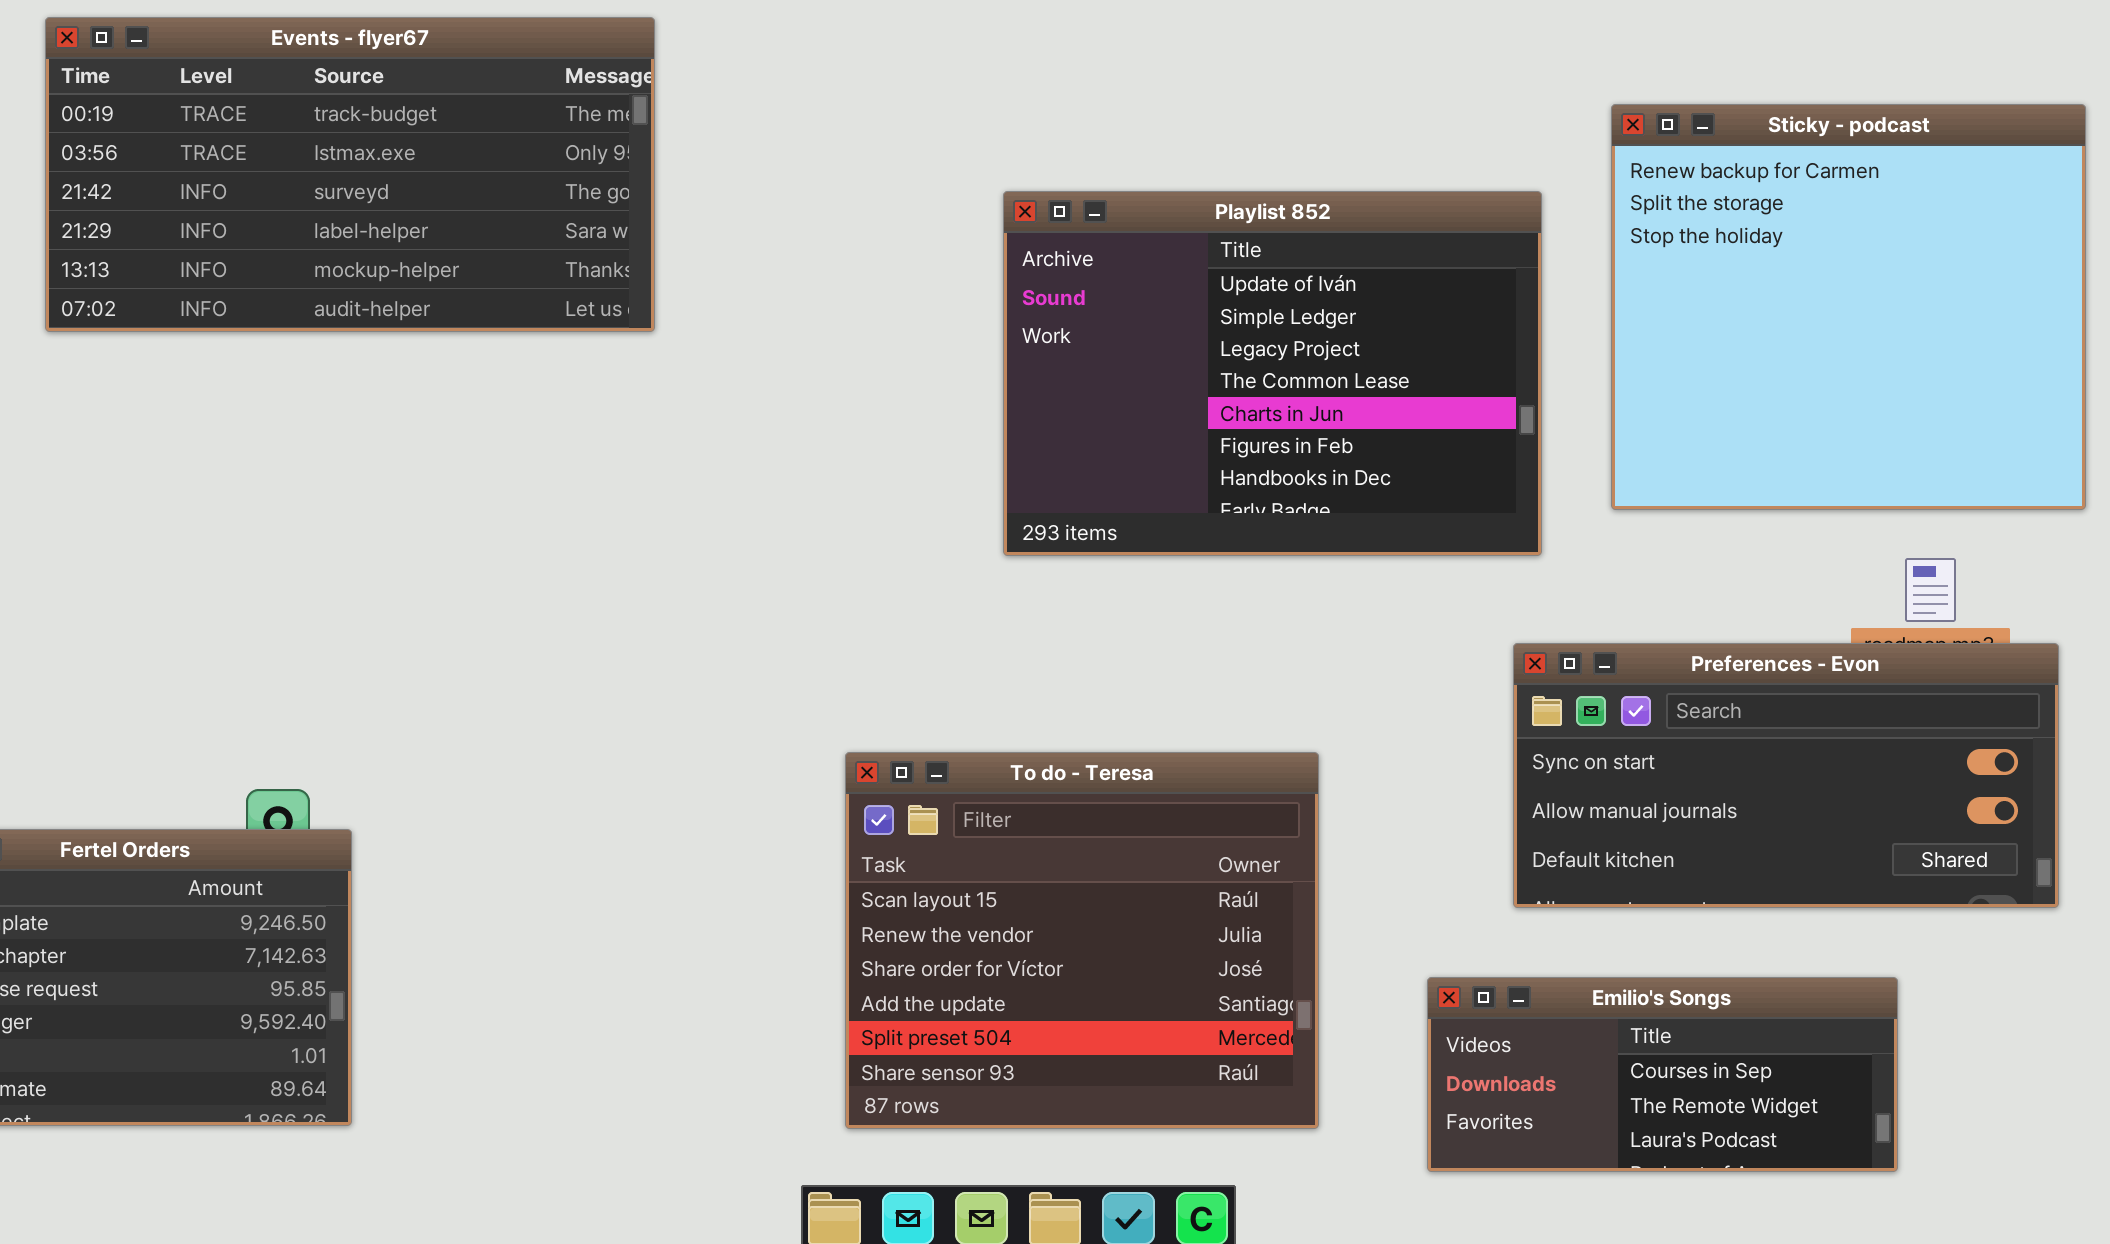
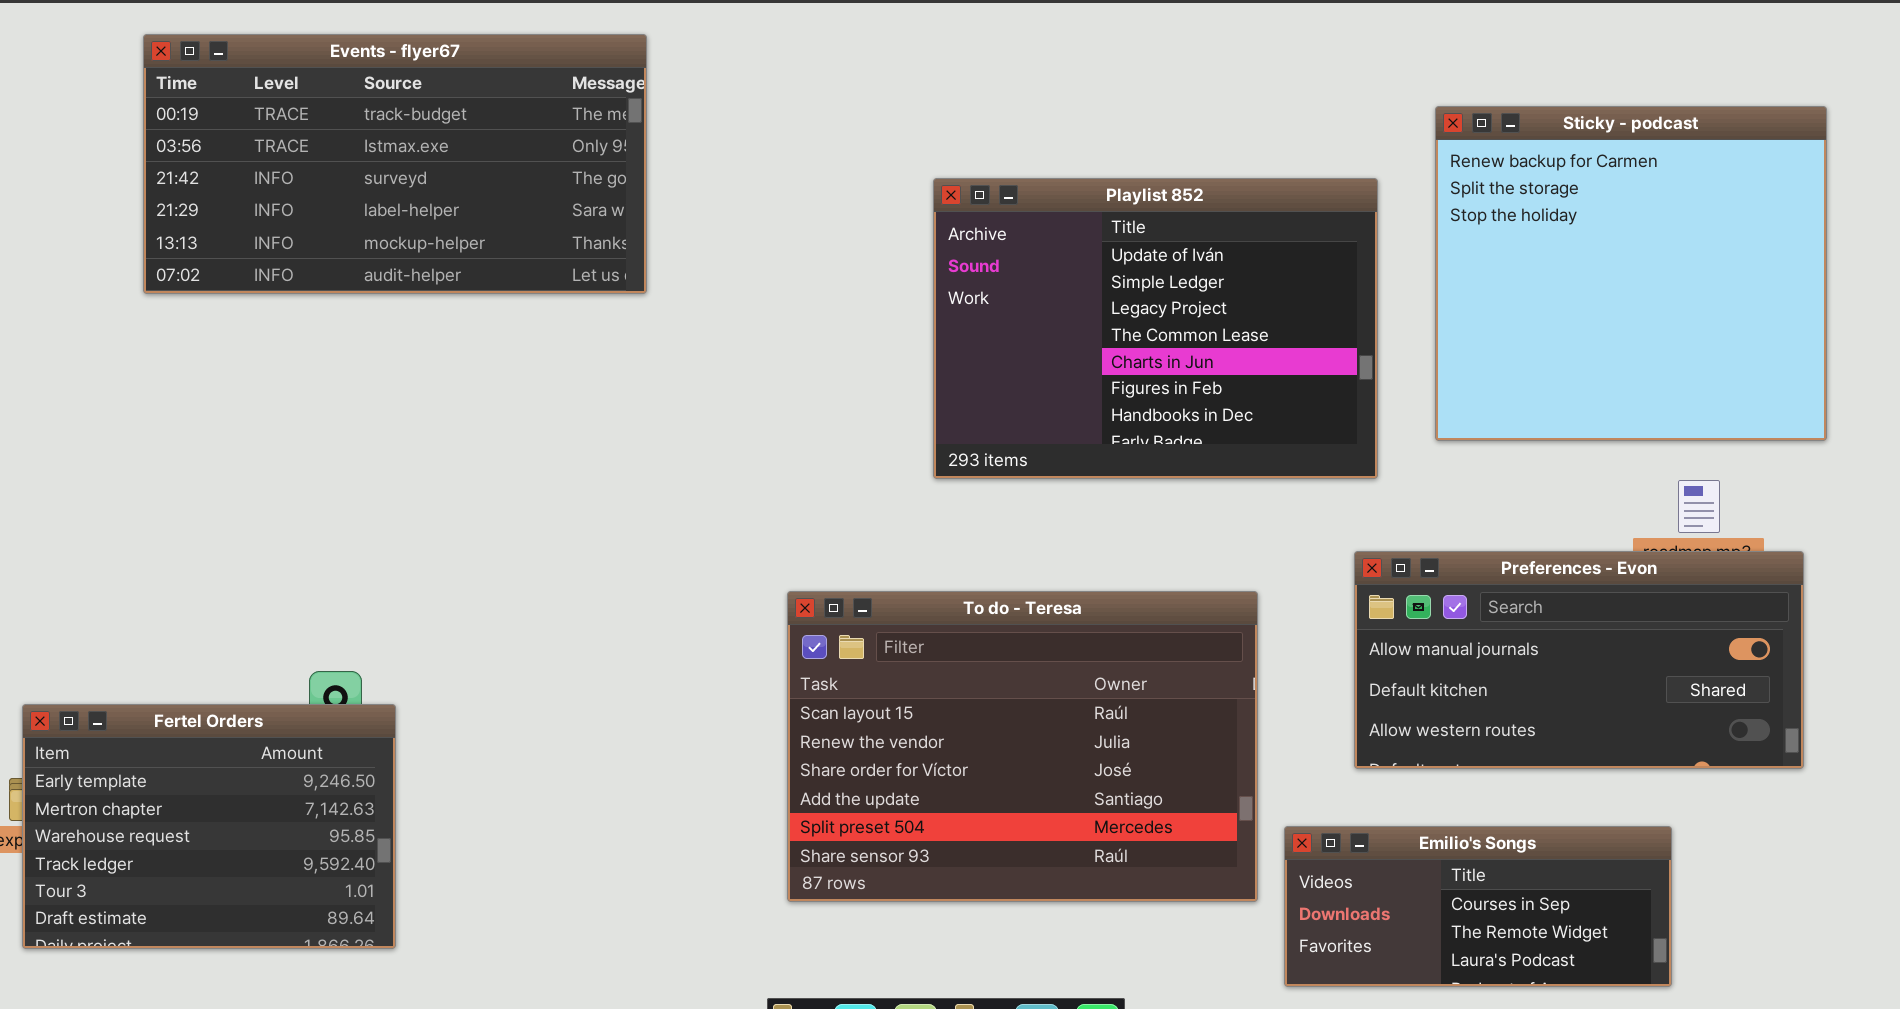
Preferences - Evon: [1513,643,2059,908] -> [1354,551,1804,769], scrolled down 1 row
To do - Teresa: [845,752,1319,1129] -> [787,591,1258,902], moved, resized

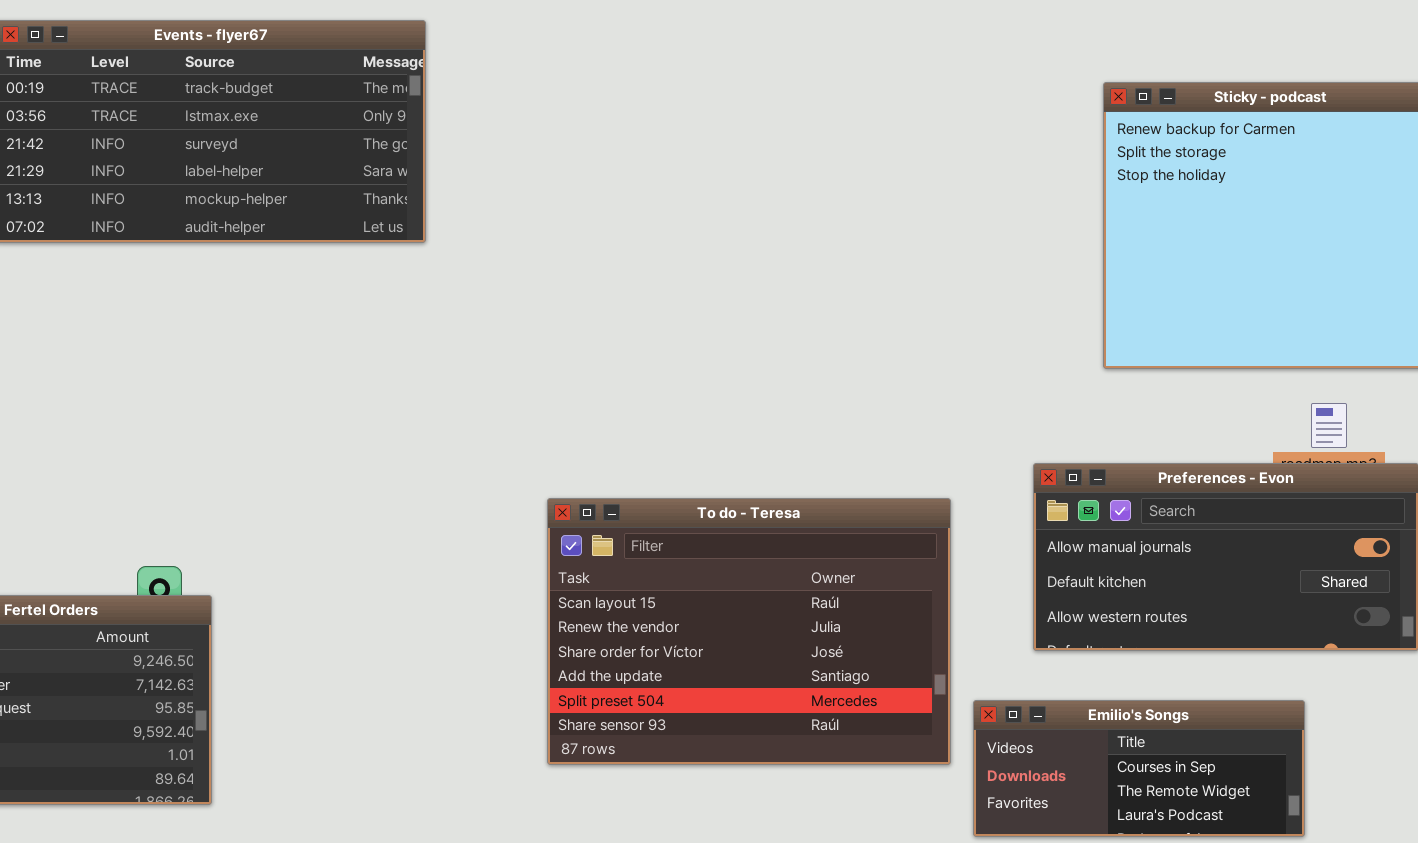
Playlist 852: [933,178,1378,479] -> none, closed

